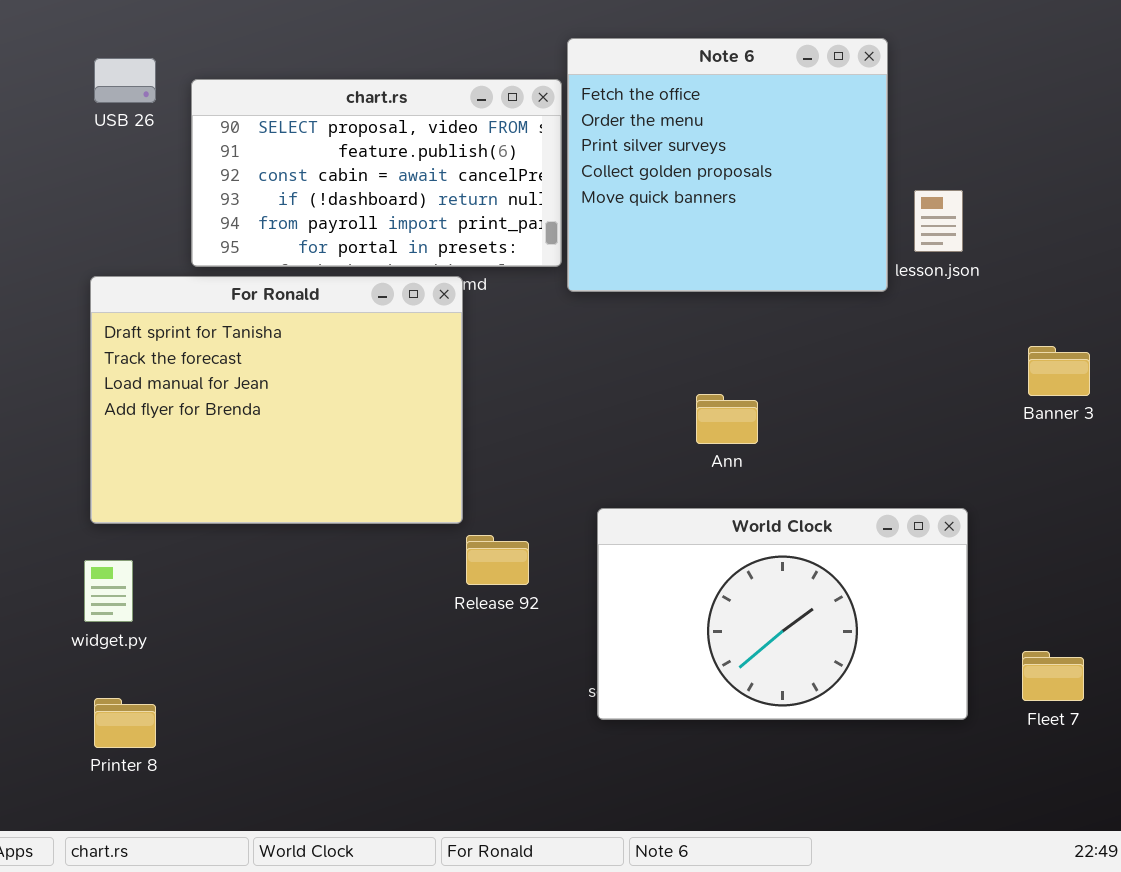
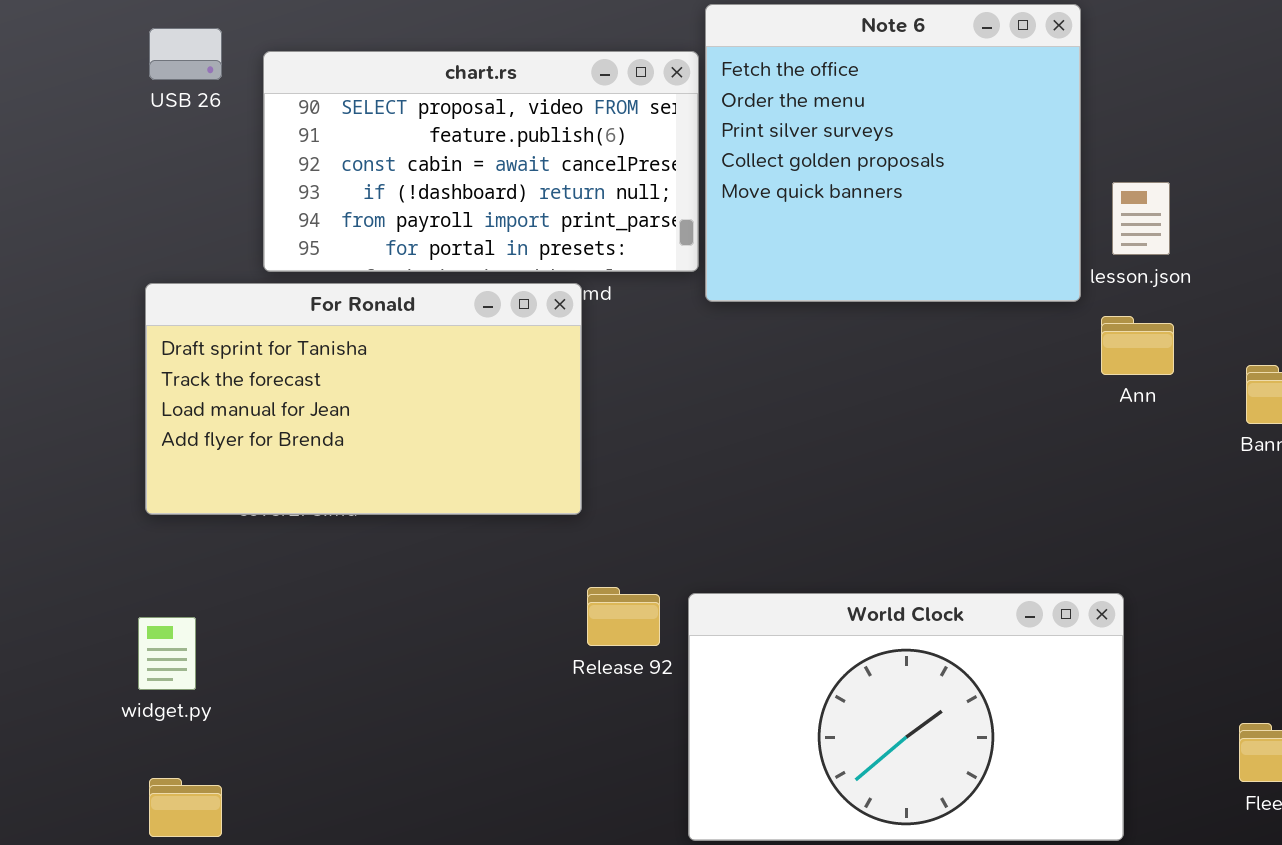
For Ronald: [90,276,463,524] -> [145,283,582,515], resized
Ann: [696,394,758,444] -> [1101,316,1174,375], moved
World Clock: [597,508,968,720] -> [688,593,1124,841], moved

